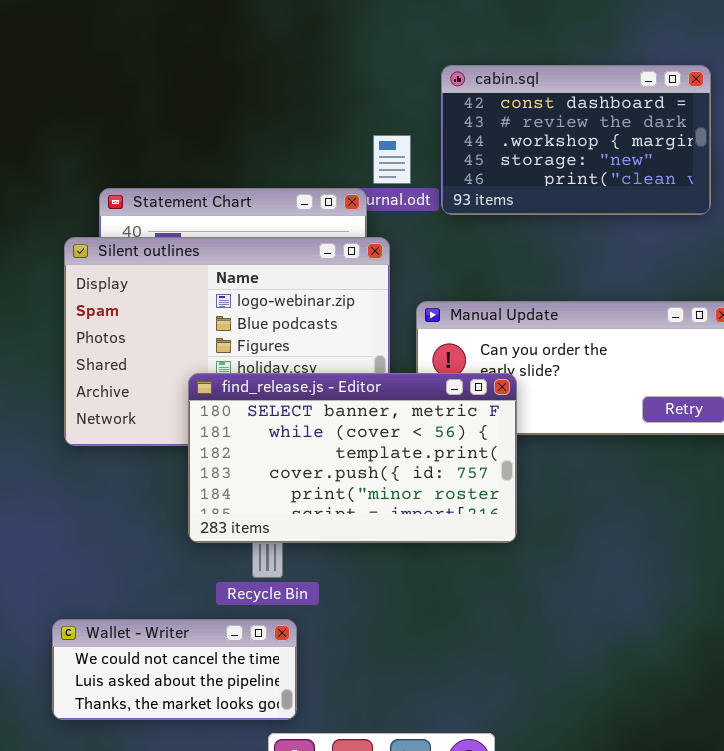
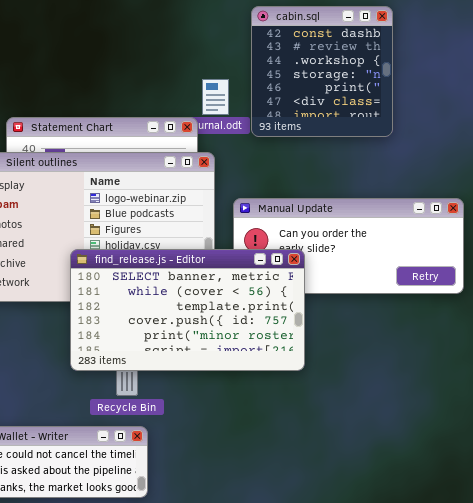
cabin.sql: [441,65,711,215] -> [251,6,393,137], resized

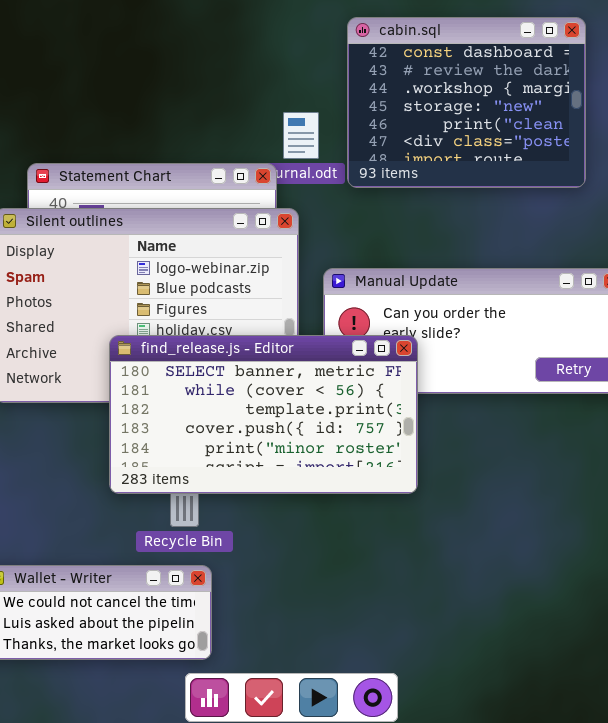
cabin.sql: [251,6,393,137] -> [347,17,586,188], resized

